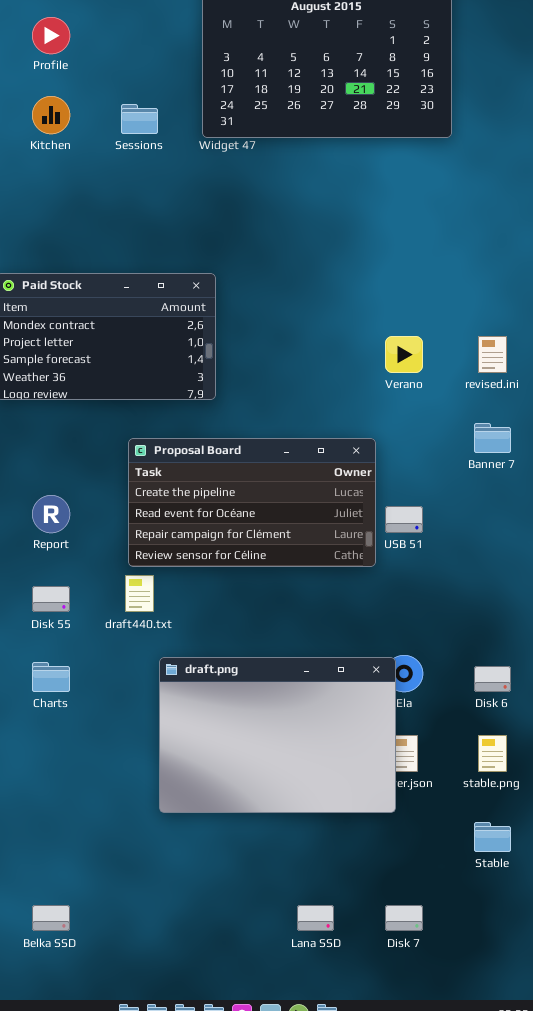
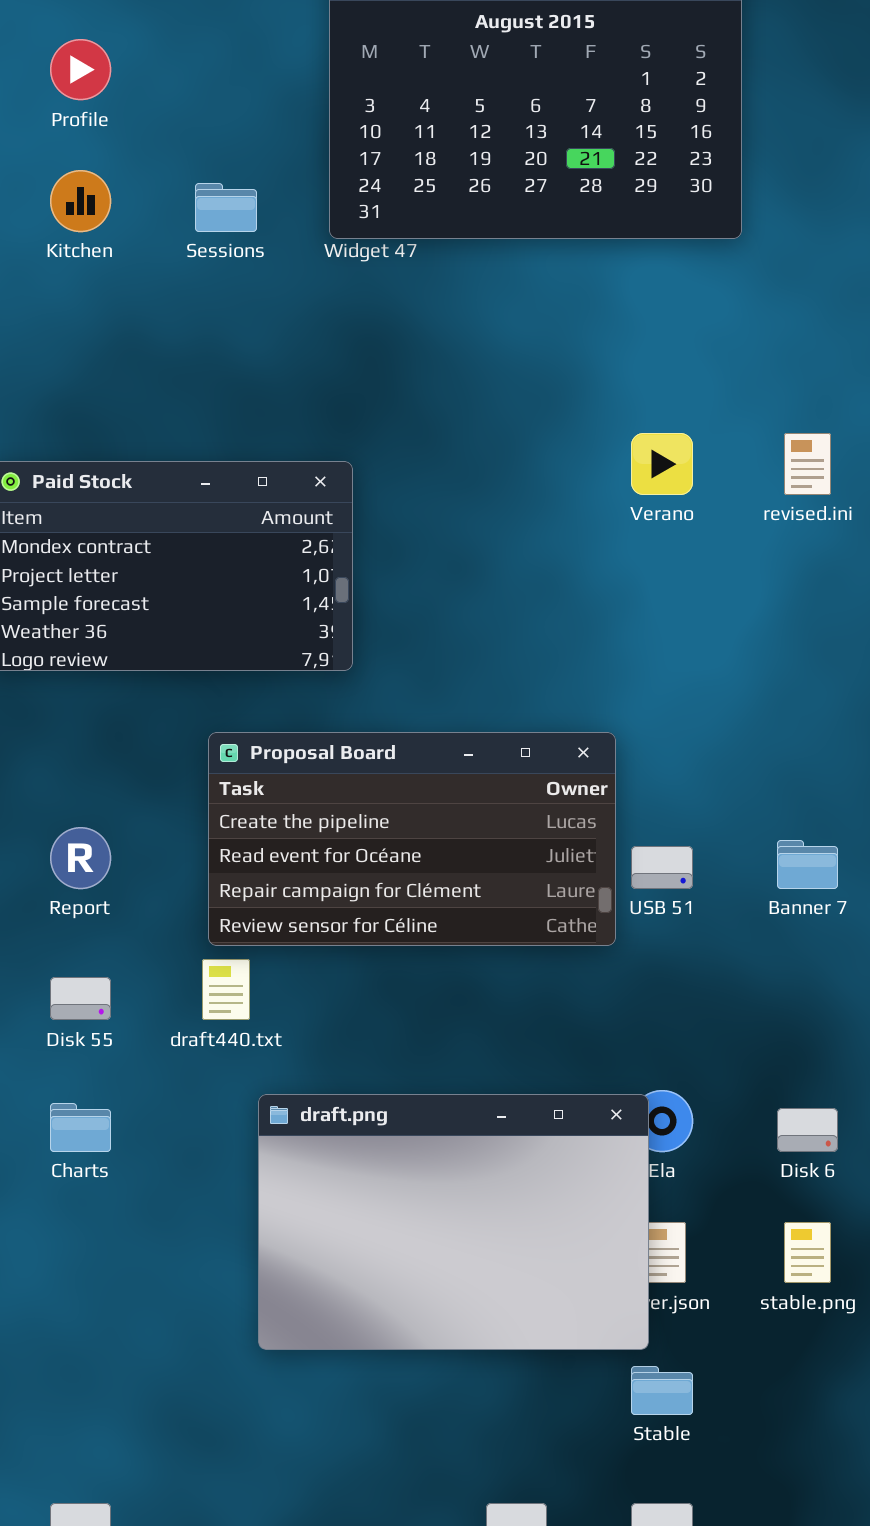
Verano: [385,336,423,373] -> [631,433,693,495], moved
revised.ini: [478,336,507,373] -> [784,433,831,495], moved
Banner 7: [474,423,511,453] -> [777,840,838,889], moved
Stable: [474,822,511,852] -> [631,1366,693,1415], moved

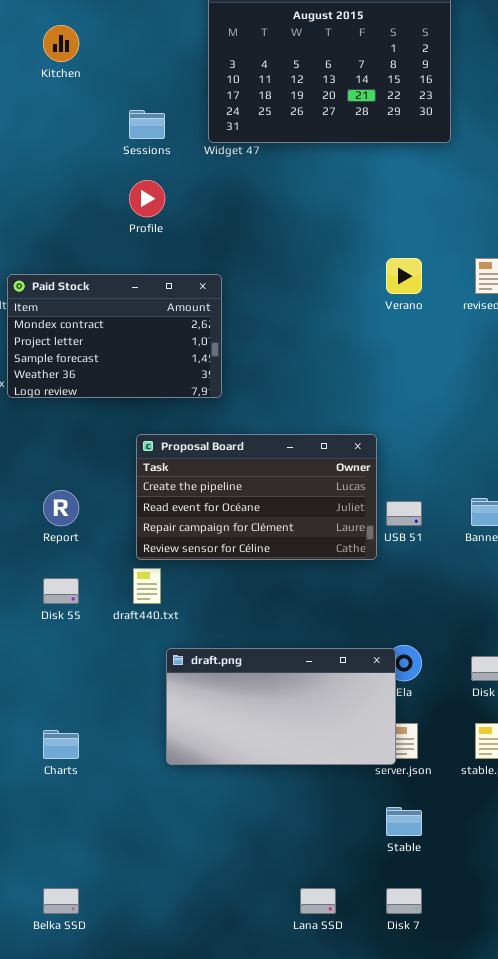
Profile: [50,39,111,100] -> [129,180,165,217], moved
Kitchen: [50,170,111,232] -> [43,25,79,62], moved
draft.png: [258,1094,649,1350] -> [166,648,396,765], resized
Charts: [50,1103,111,1152] -> [43,730,79,759], moved

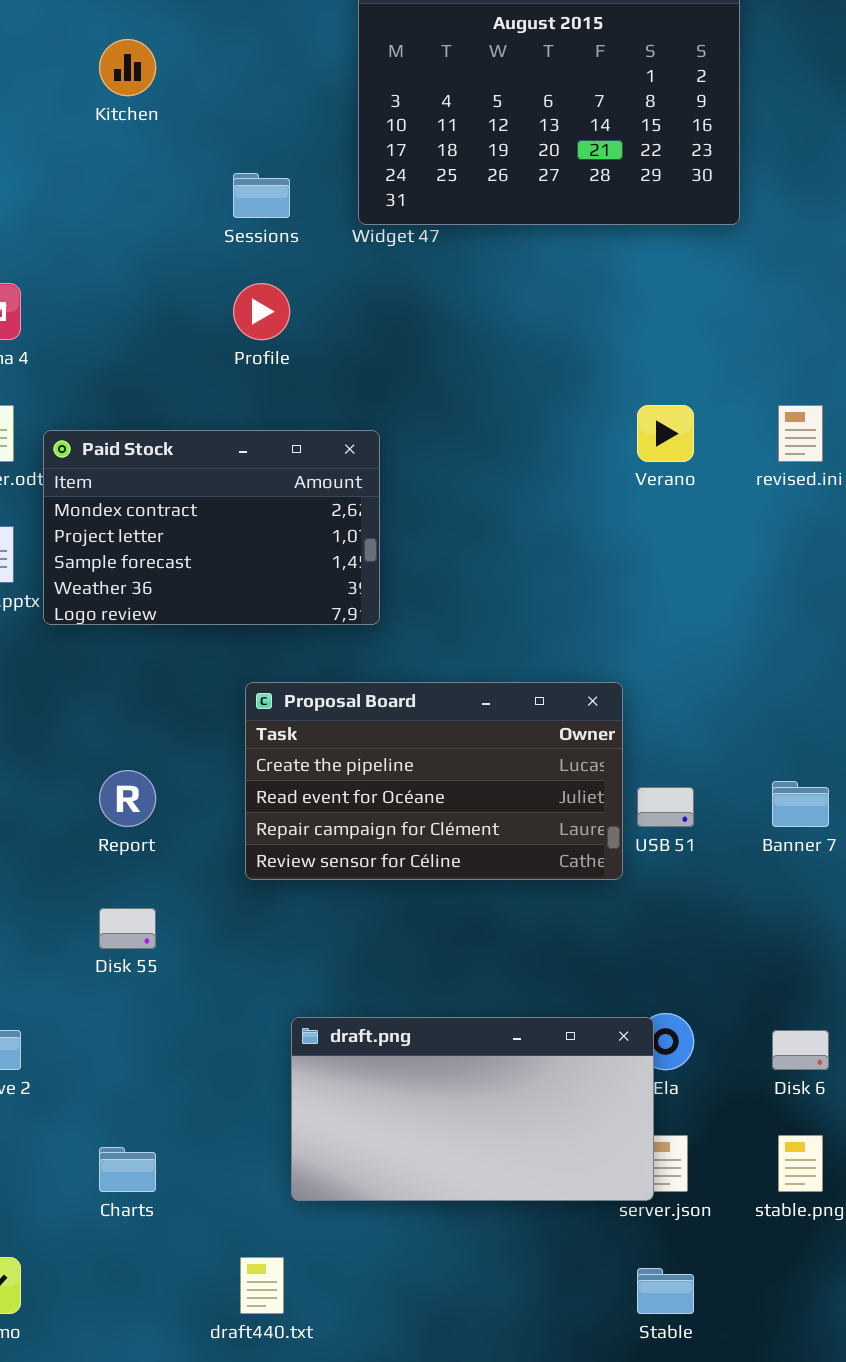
draft440.txt: [133,568,161,604] -> [240,1257,284,1314], moved

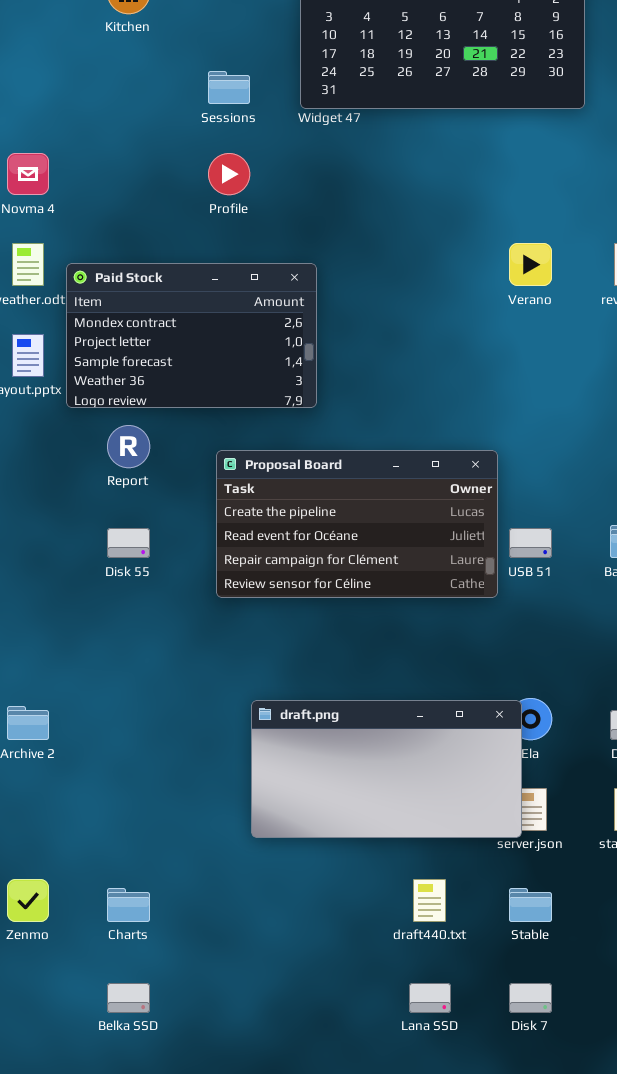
Report: [99,770,156,827] -> [107,425,150,468], moved
Disk 55: [99,908,156,949] -> [107,528,150,558], moved
Charts: [99,1147,156,1192] -> [107,888,150,922], moved
draft440.txt: [240,1257,284,1314] -> [413,879,446,922], moved

